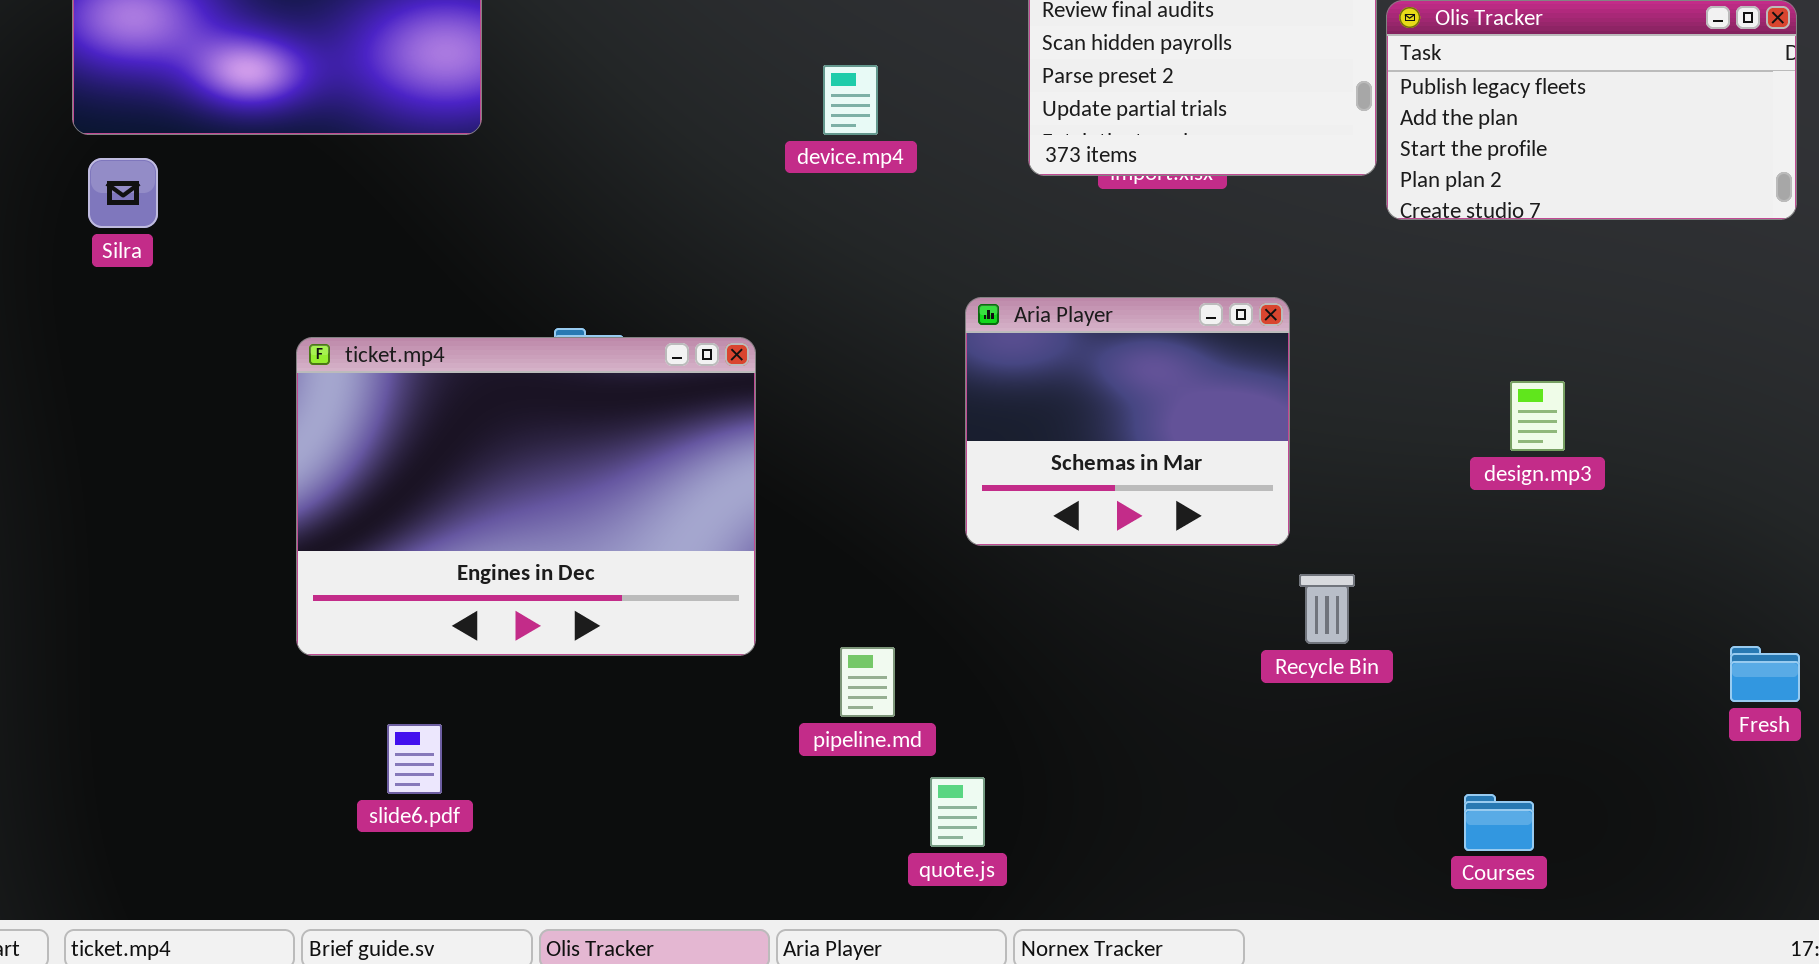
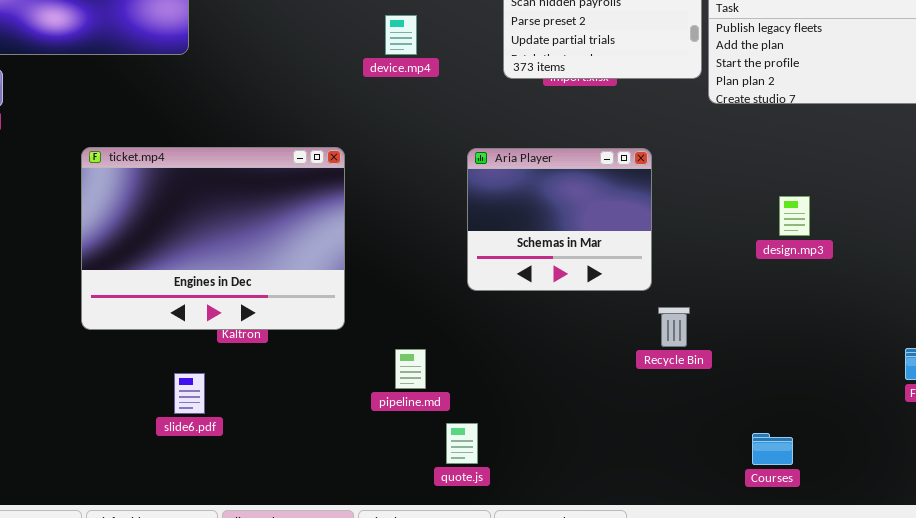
ticket.mp4: [296,337,756,656] -> [81,147,345,330], moved
slide6.pdf: [387,724,442,794] -> [174,373,205,414], moved

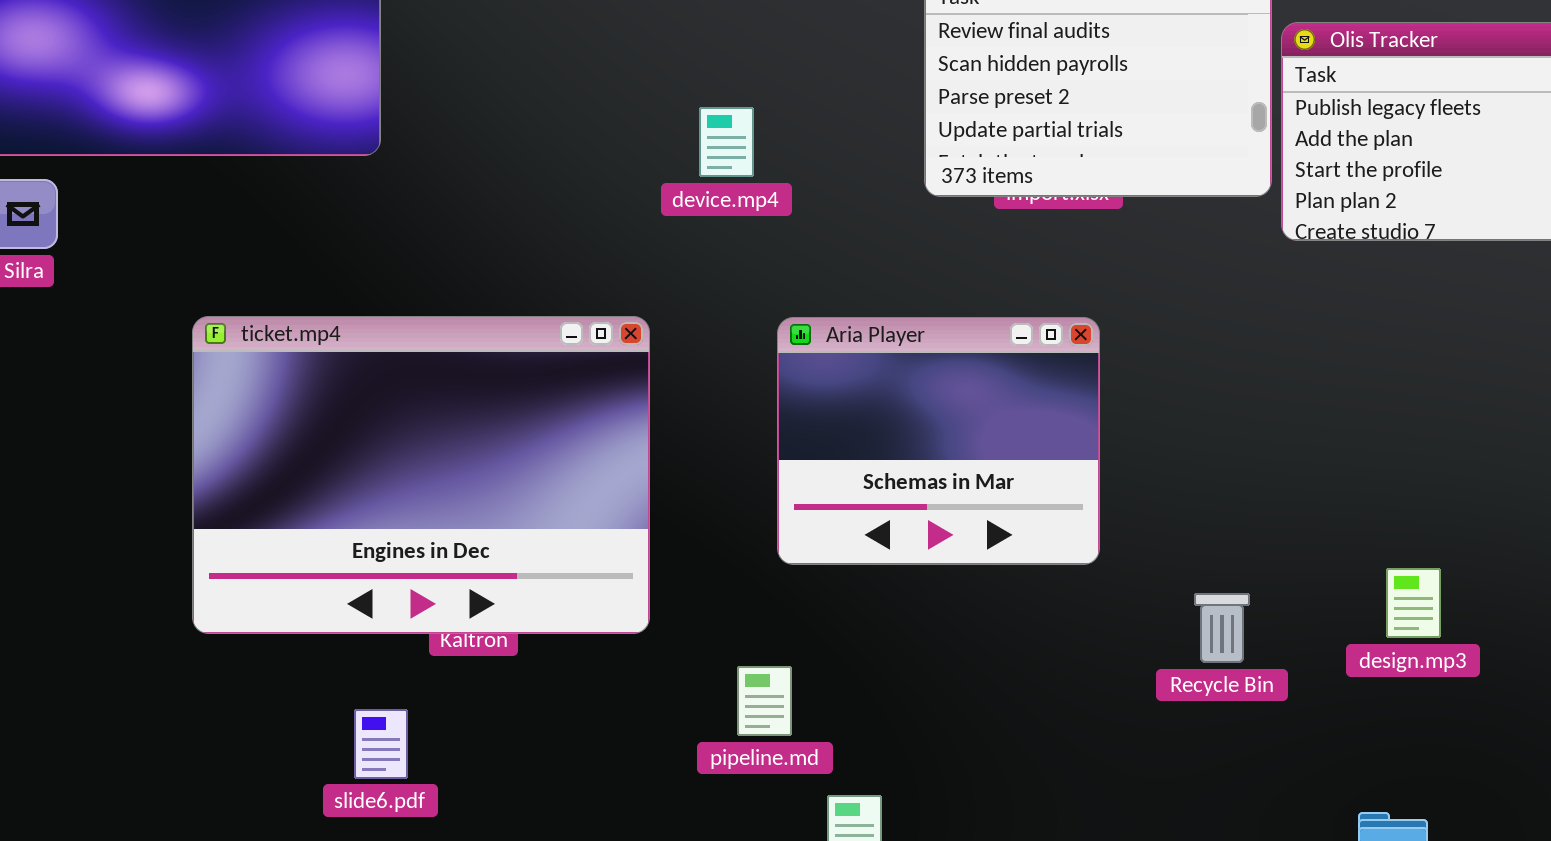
device.mp4: [385,15,417,55] -> [699,107,754,177], moved
Aria Player: [467,148,652,291] -> [777,317,1100,565], moved
design.mp3: [779,196,810,236] -> [1386,568,1441,638], moved

